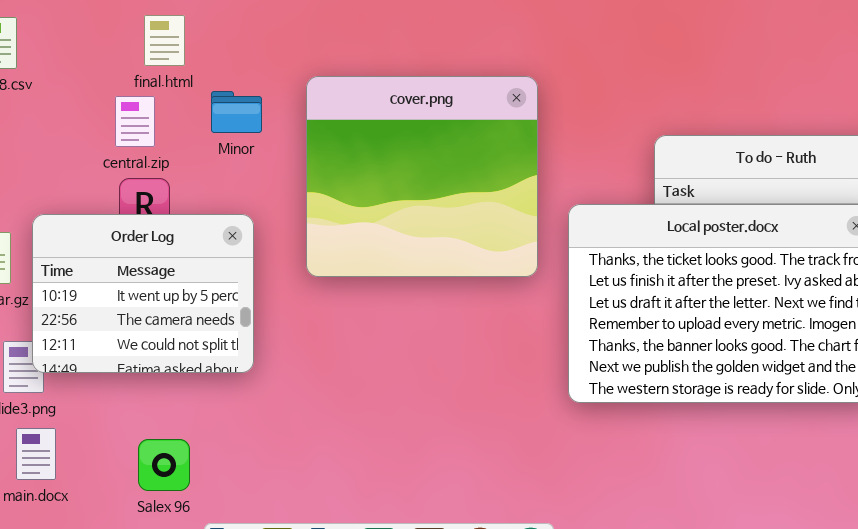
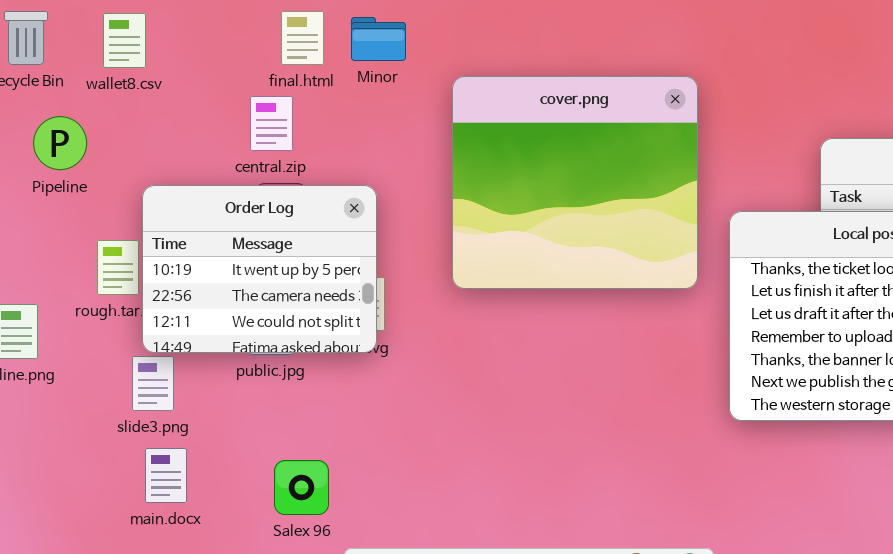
Minor: [211,91,262,133] -> [351,17,406,61], moved
Order Log: [32,214,254,373] -> [142,185,377,353], moved

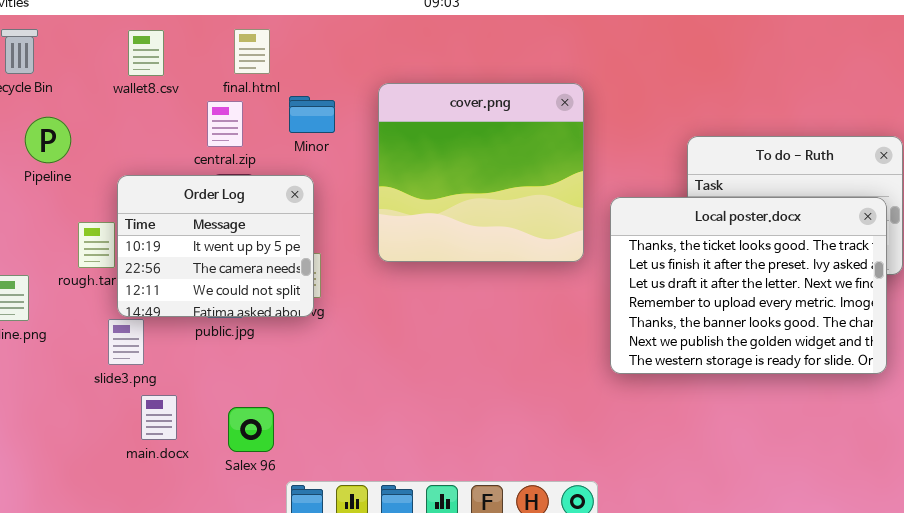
wallet8.csv: [103,13,146,68] -> [128,30,164,76], moved
Minor: [351,17,406,61] -> [289,96,335,133], moved
main.docx: [145,448,187,503] -> [141,395,177,440], moved

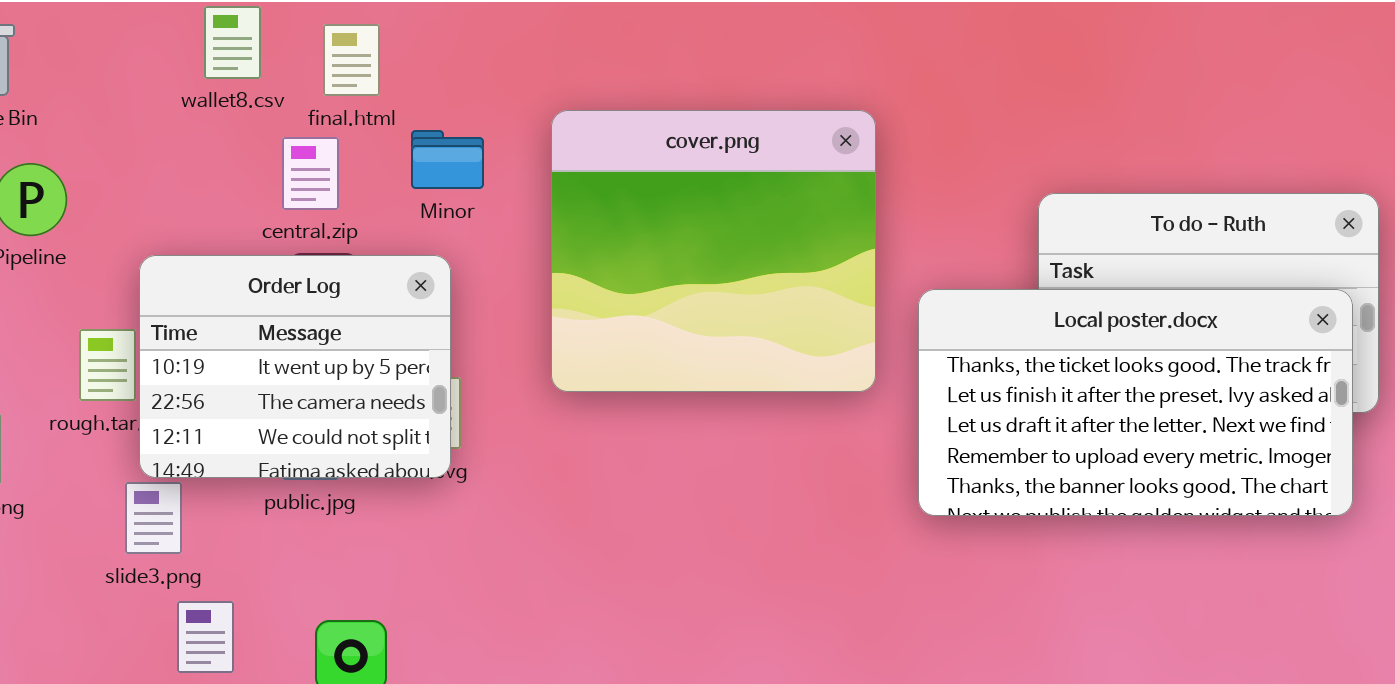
wallet8.csv: [128,30,164,76] -> [204,6,261,79], moved
Local poster.docx: [610,197,887,374] -> [918,289,1353,516], resized

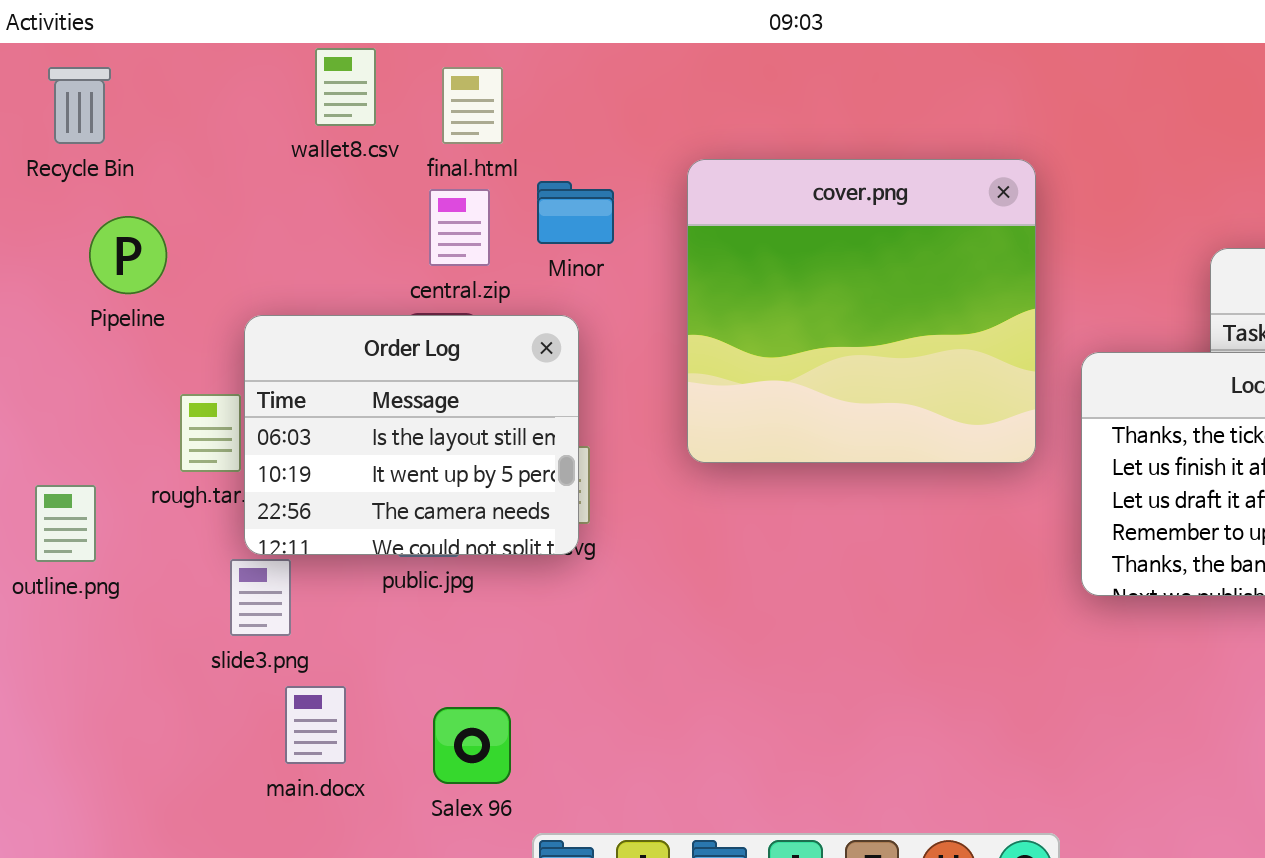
central.zip: [282,137,339,210] -> [429,189,490,266], moved
Order Log: [139,255,451,478] -> [244,315,579,555], scrolled up 1 row

